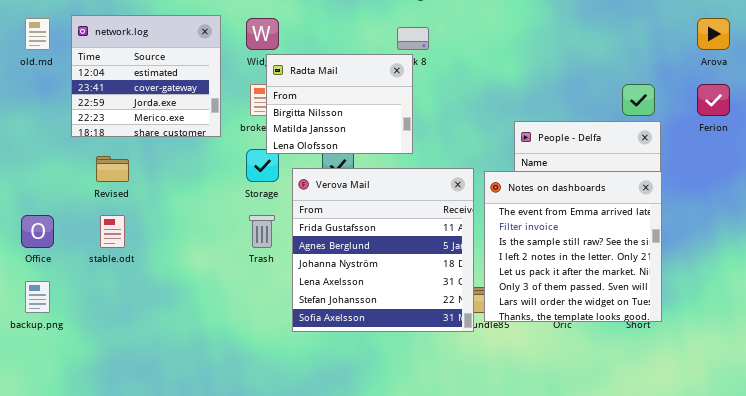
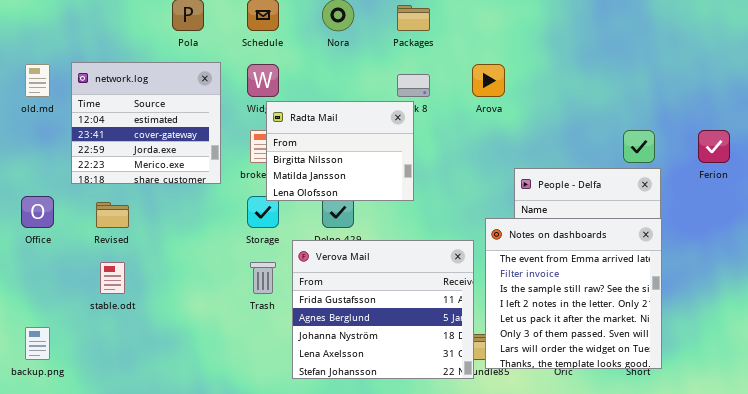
Arova: [697,18,730,50] -> [472,64,505,97], moved
Verova Mail: [292,168,474,332] -> [292,240,474,379], resized
Office: [21,215,54,248] -> [21,196,54,228], moved

